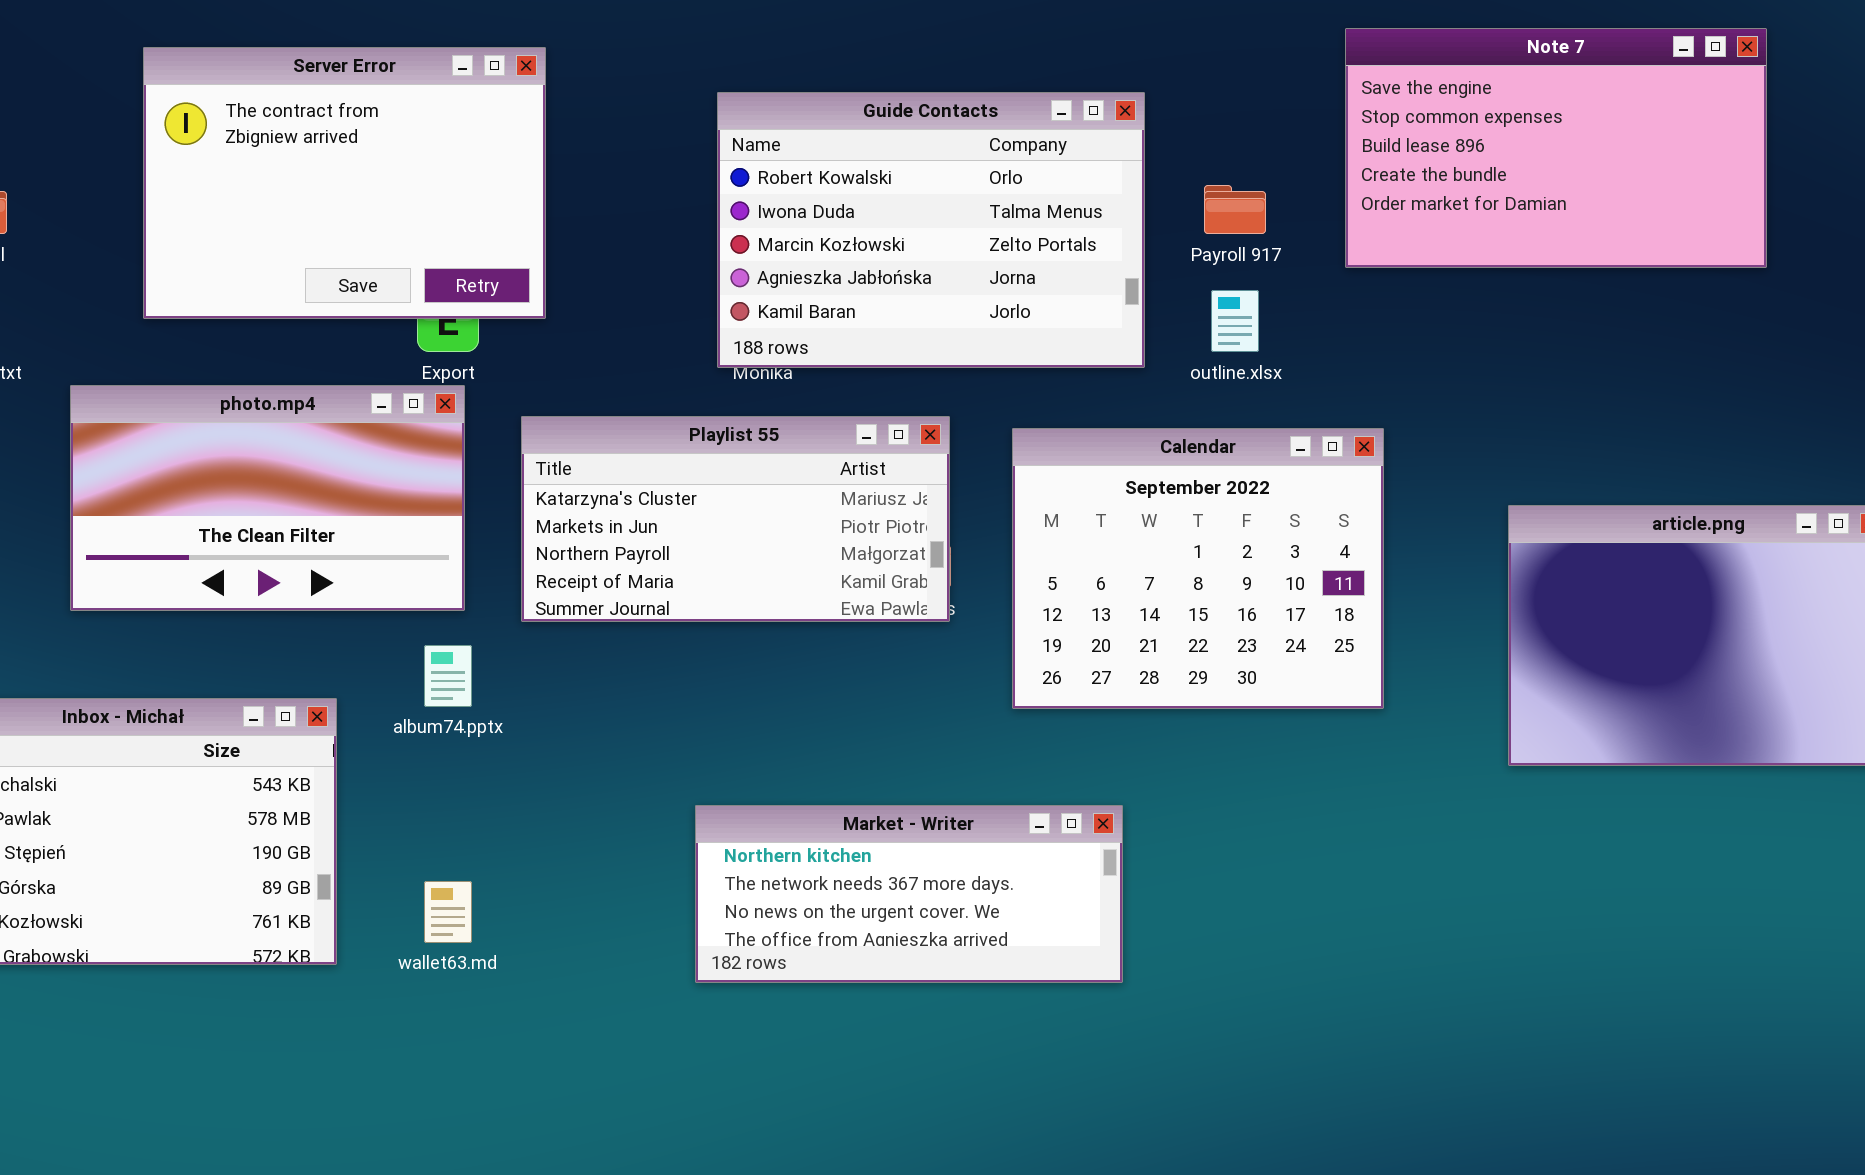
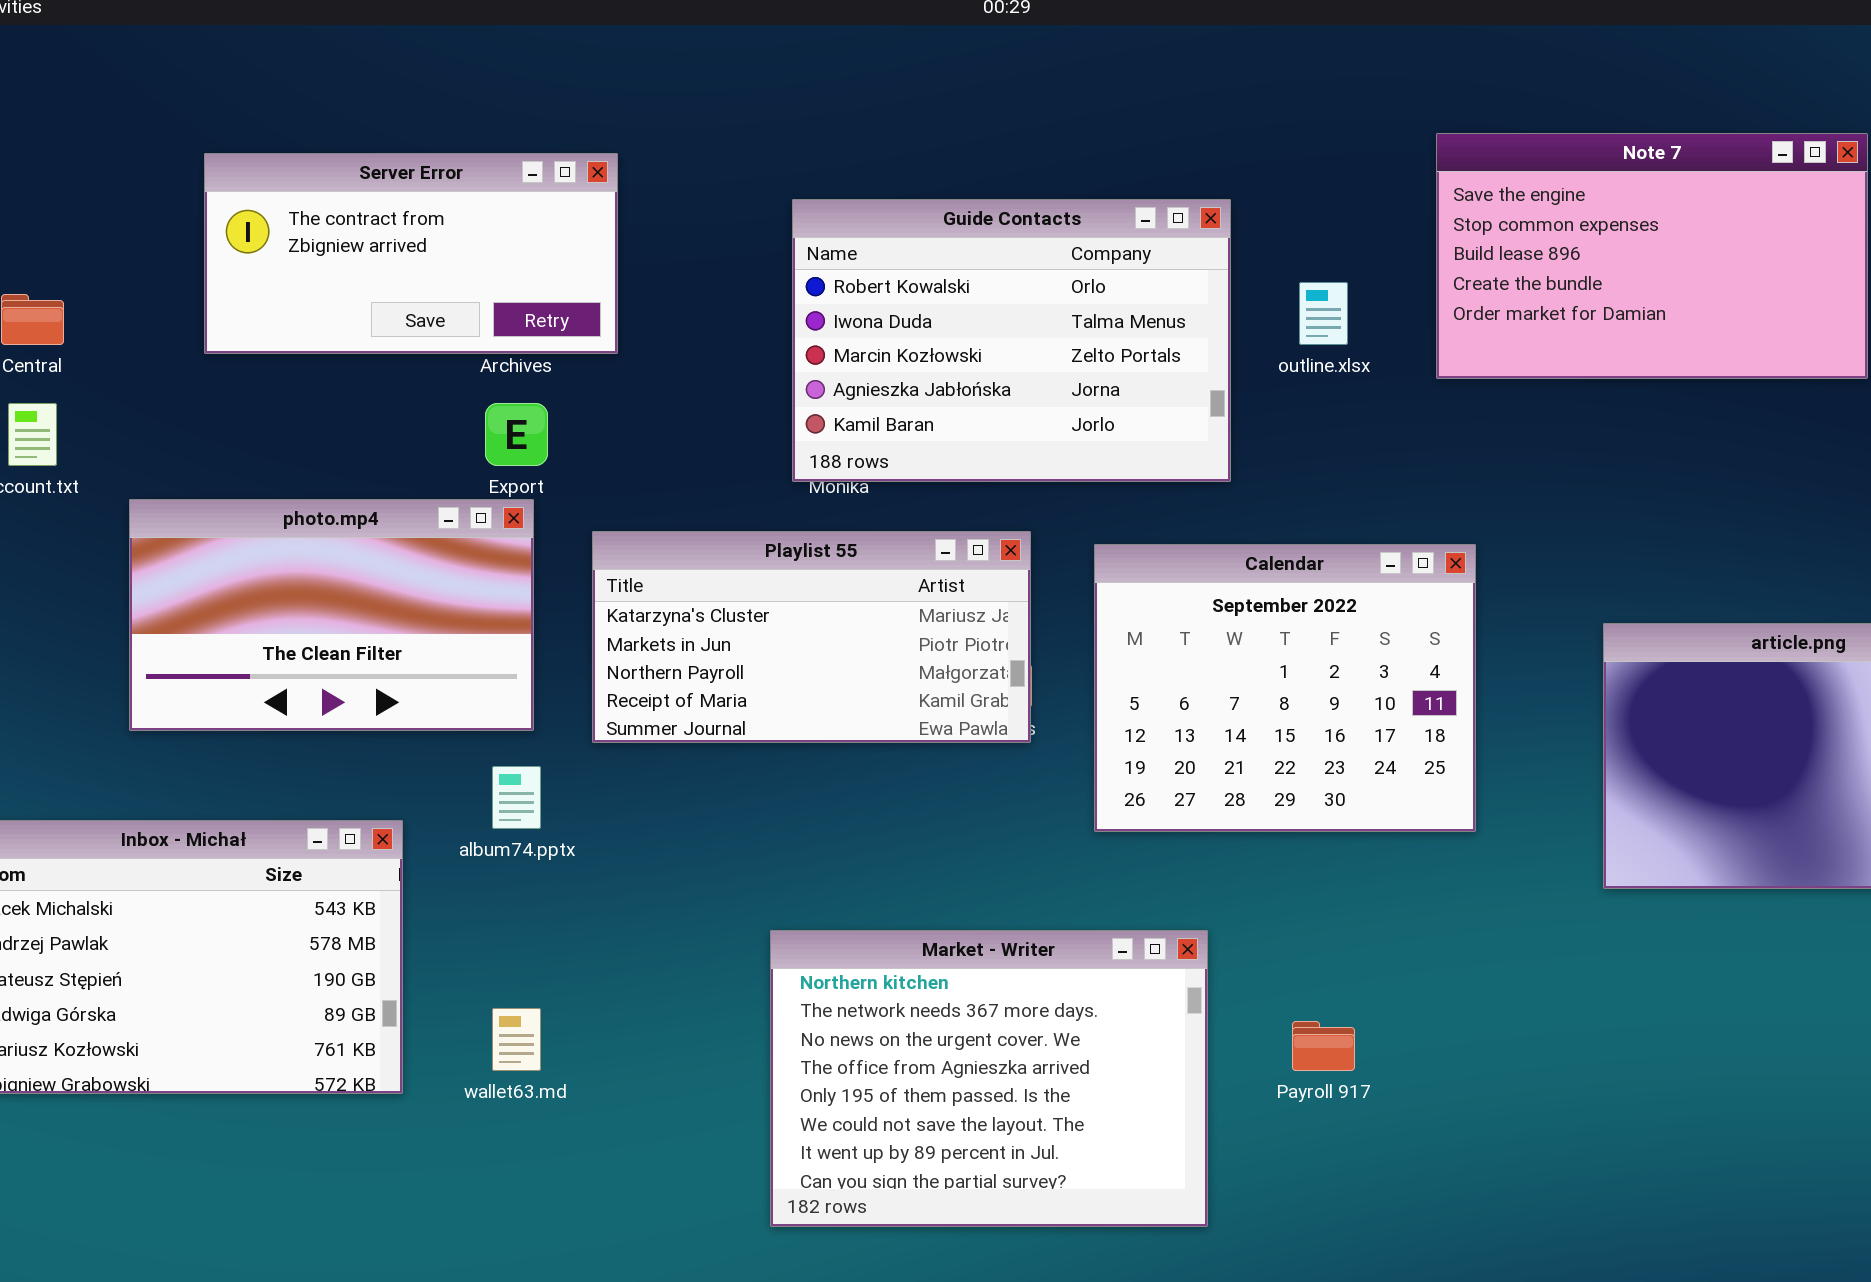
Server Error: [143,47,546,319] -> [204,153,618,354], resized
Payroll 917: [1204,185,1266,234] -> [1292,1021,1355,1071], moved
outline.xlsx: [1211,290,1259,352] -> [1299,282,1348,345], moved
Market - Writer: [695,805,1123,983] -> [770,930,1208,1227], resized

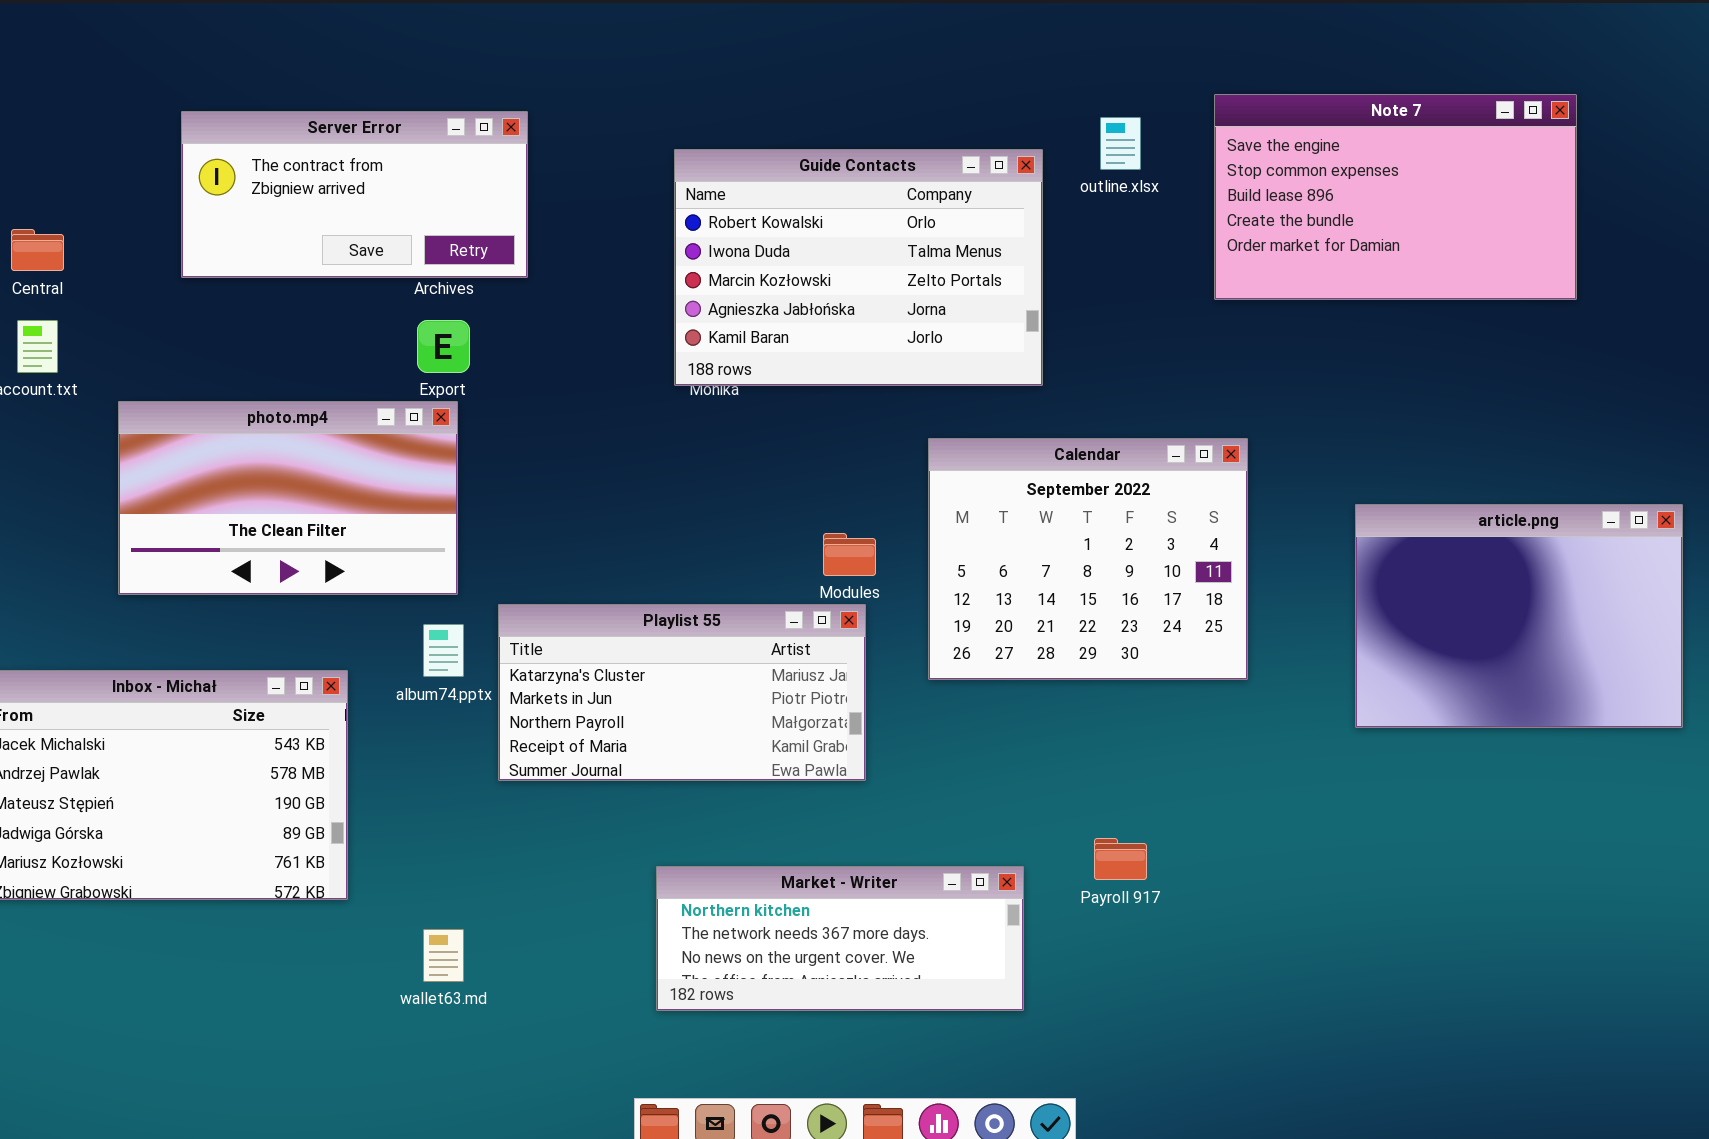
outline.xlsx: [1299,282,1348,345] -> [1100,117,1141,170], moved
Playlist 55: [592,531,1031,743] -> [498,604,866,781], moved
Market - Writer: [770,930,1208,1227] -> [656,866,1024,1011], resized
wallet63.md: [492,1008,541,1071] -> [423,929,464,982], moved

